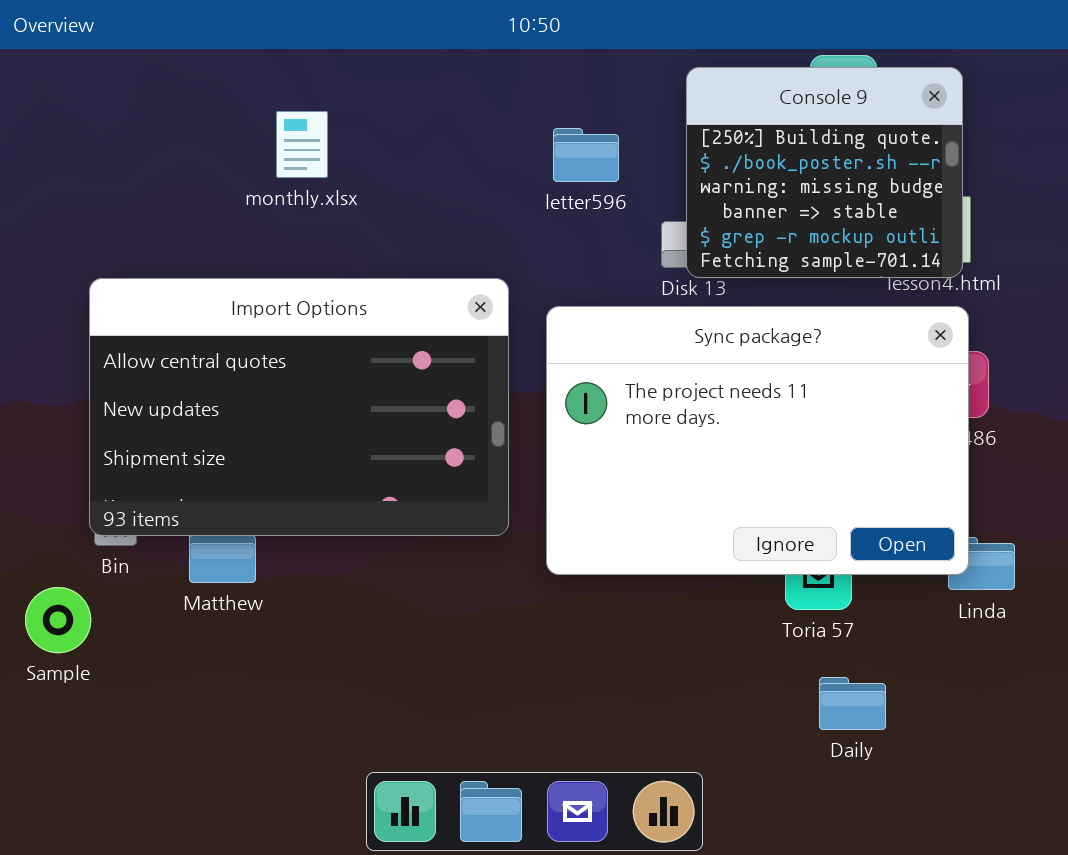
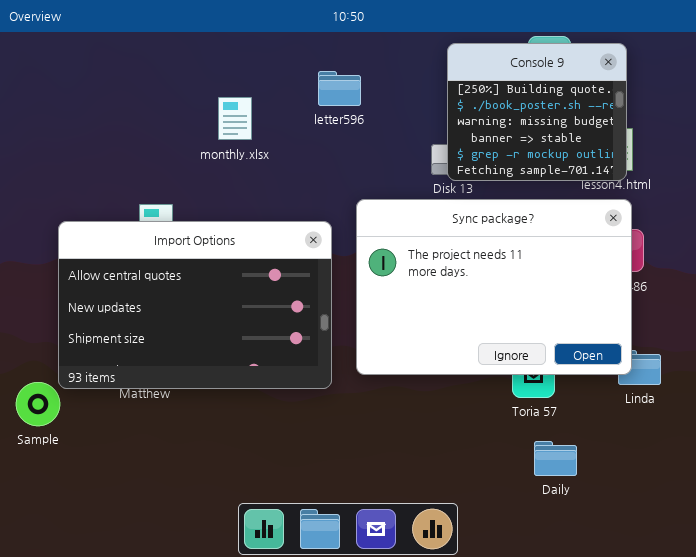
monthly.xlsx: [276,111,328,178] -> [218,97,252,140], moved
letter596: [553,128,619,182] -> [318,71,361,106], moved
Import Options: [89,278,509,536] -> [58,221,332,389], moved

